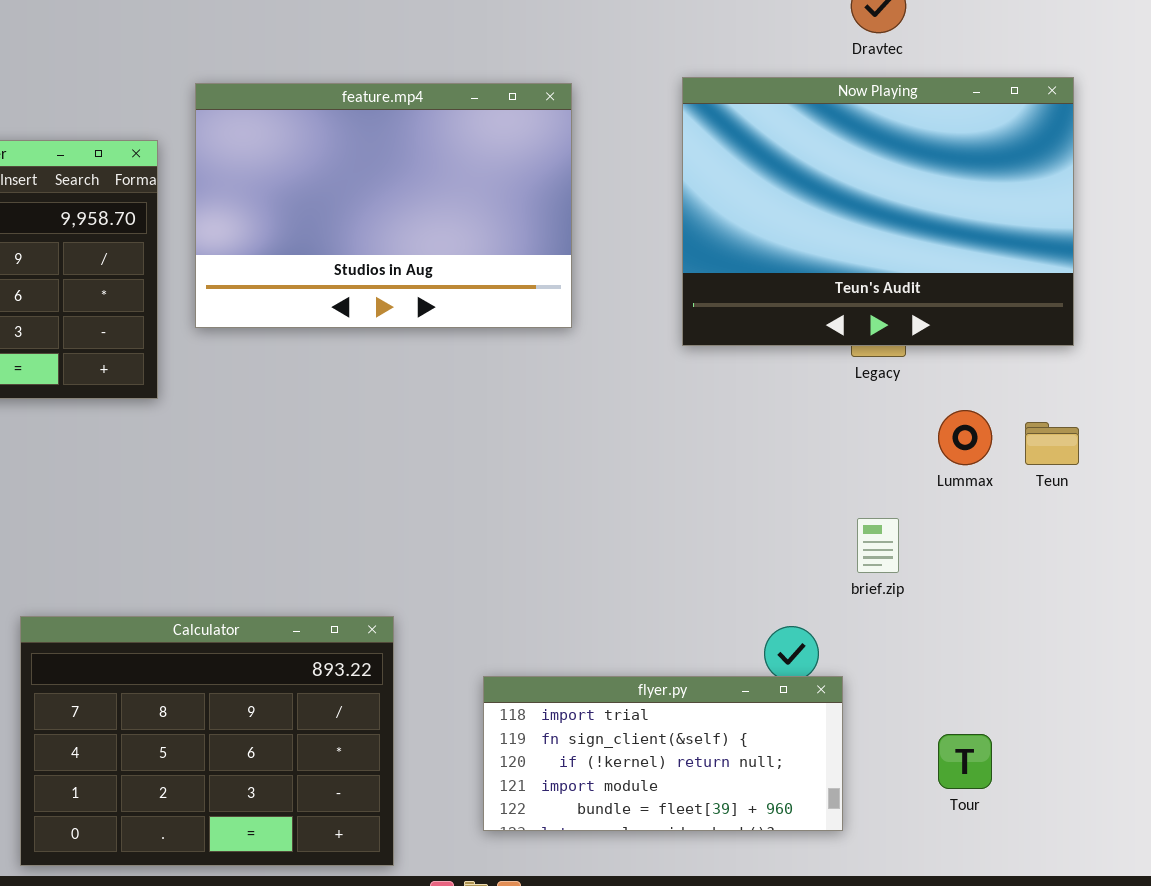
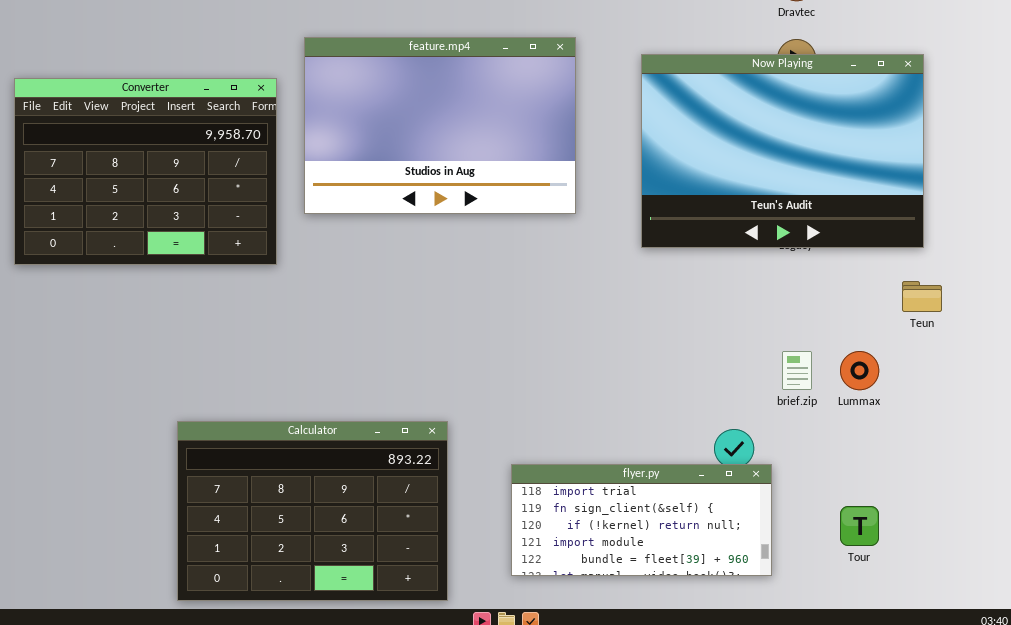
Now Playing: [682,77,1074,346] -> [641,54,924,248], moved
Lummax: [938,410,992,465] -> [840,351,879,390], moved

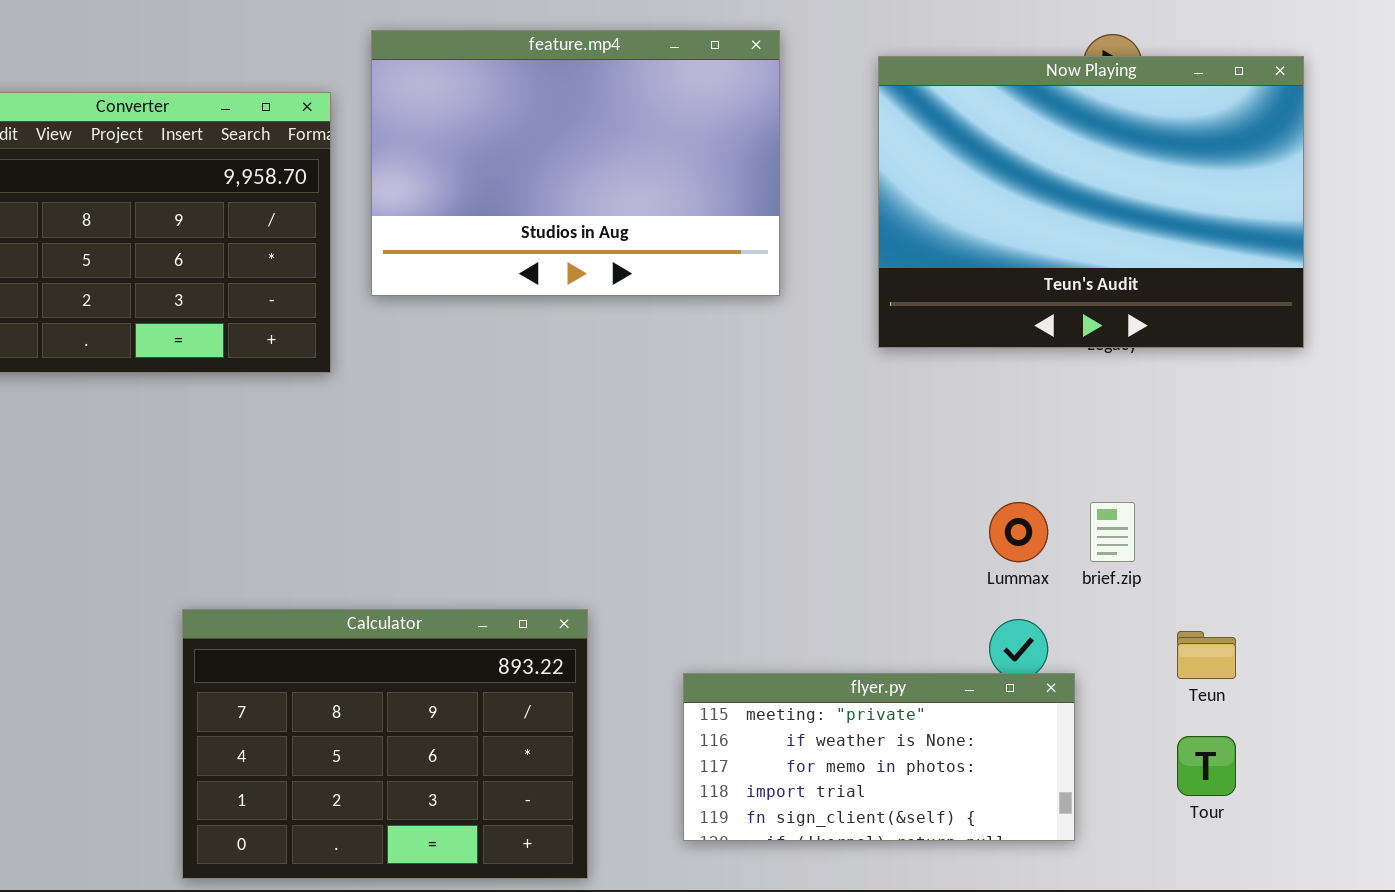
Teun: [902,281,942,312] -> [1177,631,1236,679], moved
Lummax: [840,351,879,390] -> [989,502,1048,562], moved
flyer.py: [511,464,772,576] -> [683,673,1075,841], scrolled up 3 rows

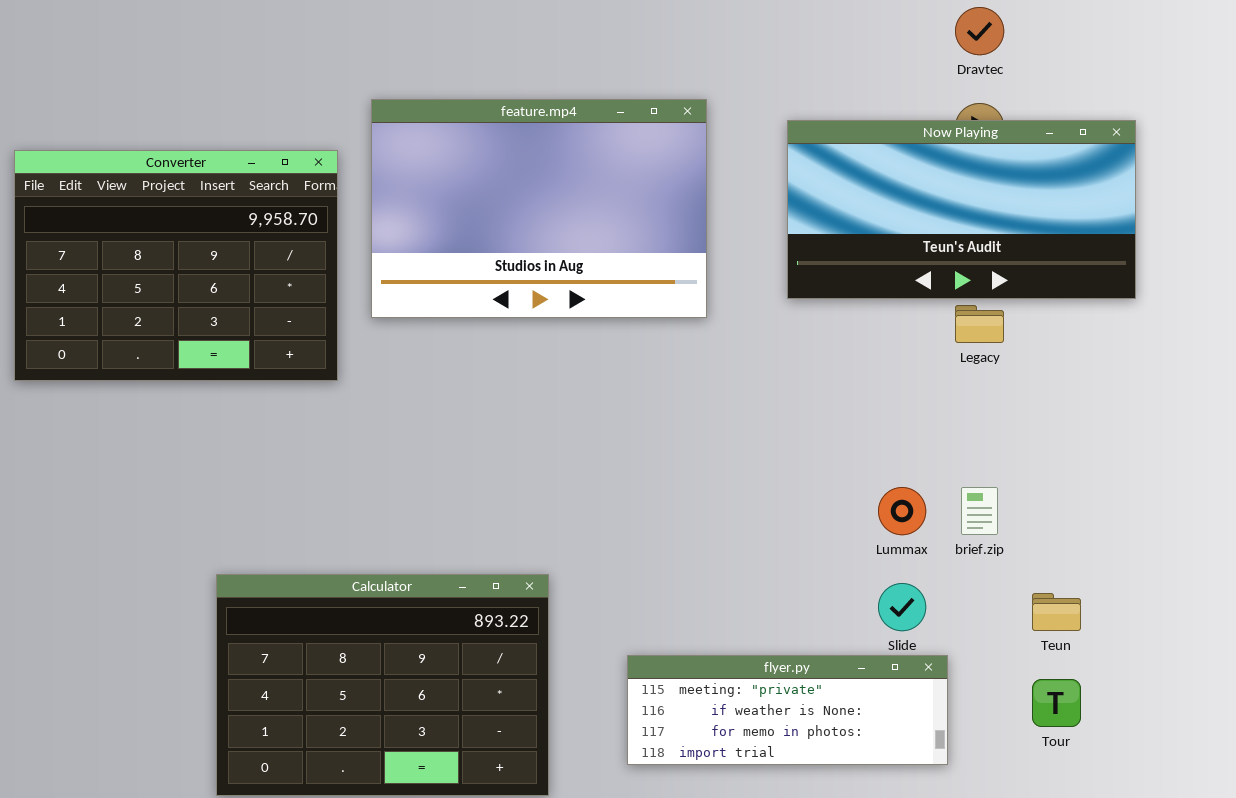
Now Playing: [878,56,1304,348] -> [787,120,1136,299], resized
flyer.py: [683,673,1075,841] -> [627,655,948,765], resized

